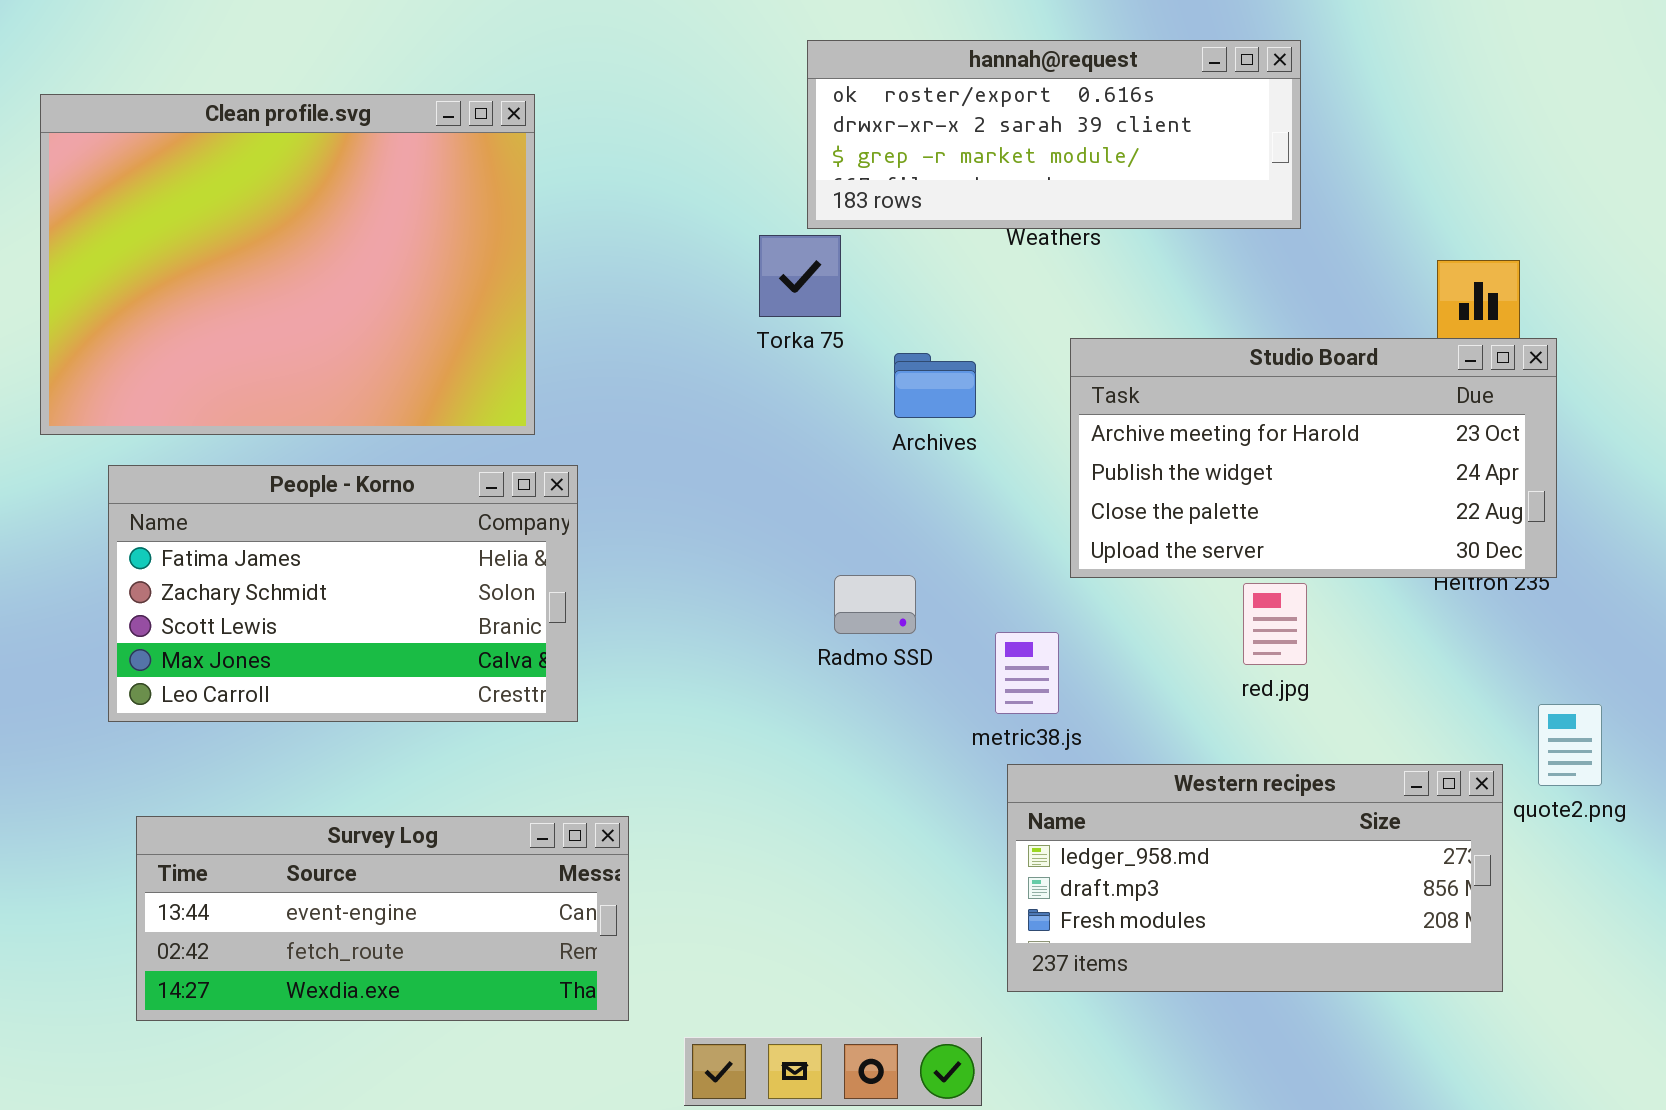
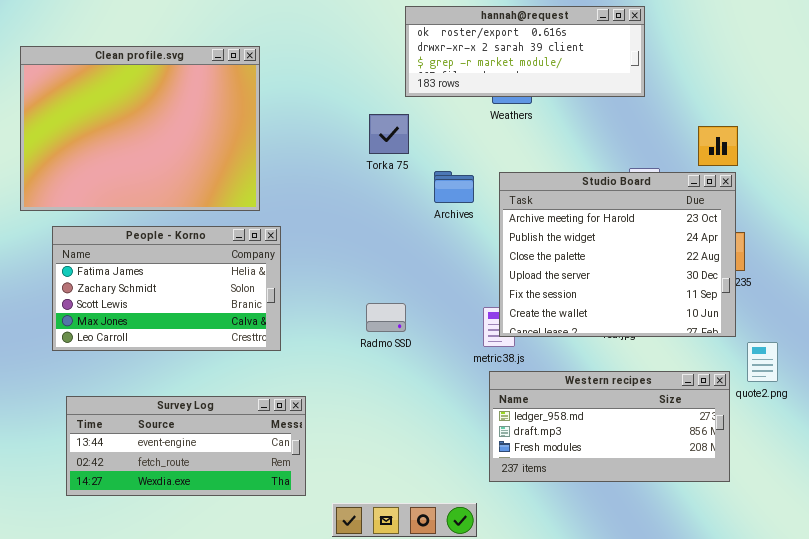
hannah@request: [807,40,1301,229] -> [405,6,645,97], moved
Studio Board: [1070,338,1557,578] -> [499,172,736,337], moved, resized
Radmo SSD: [834,575,916,634] -> [366,303,406,332], moved

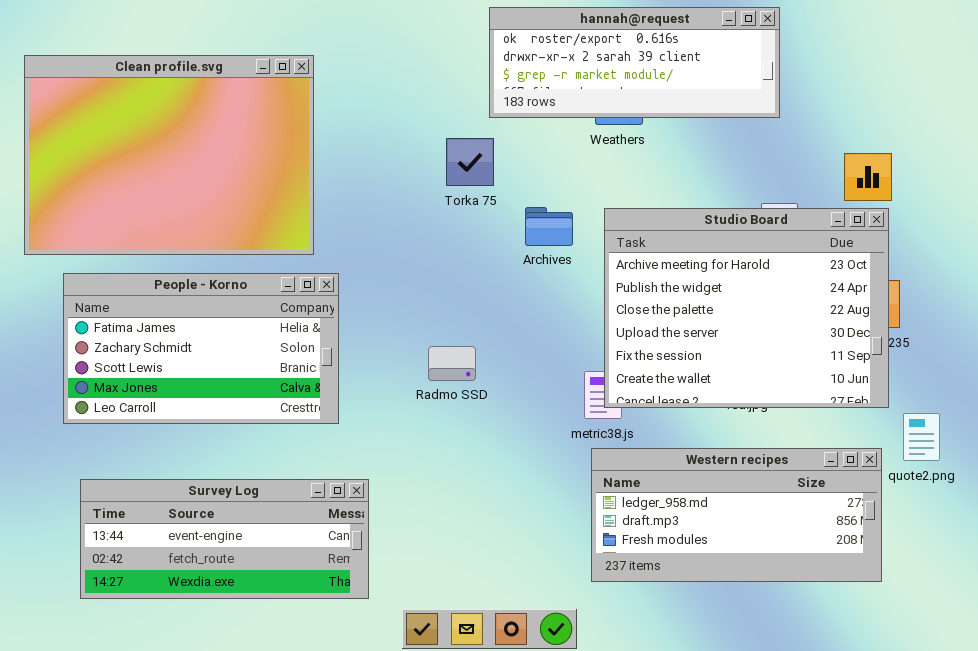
Radmo SSD: [366,303,406,332] -> [428,346,476,381], moved

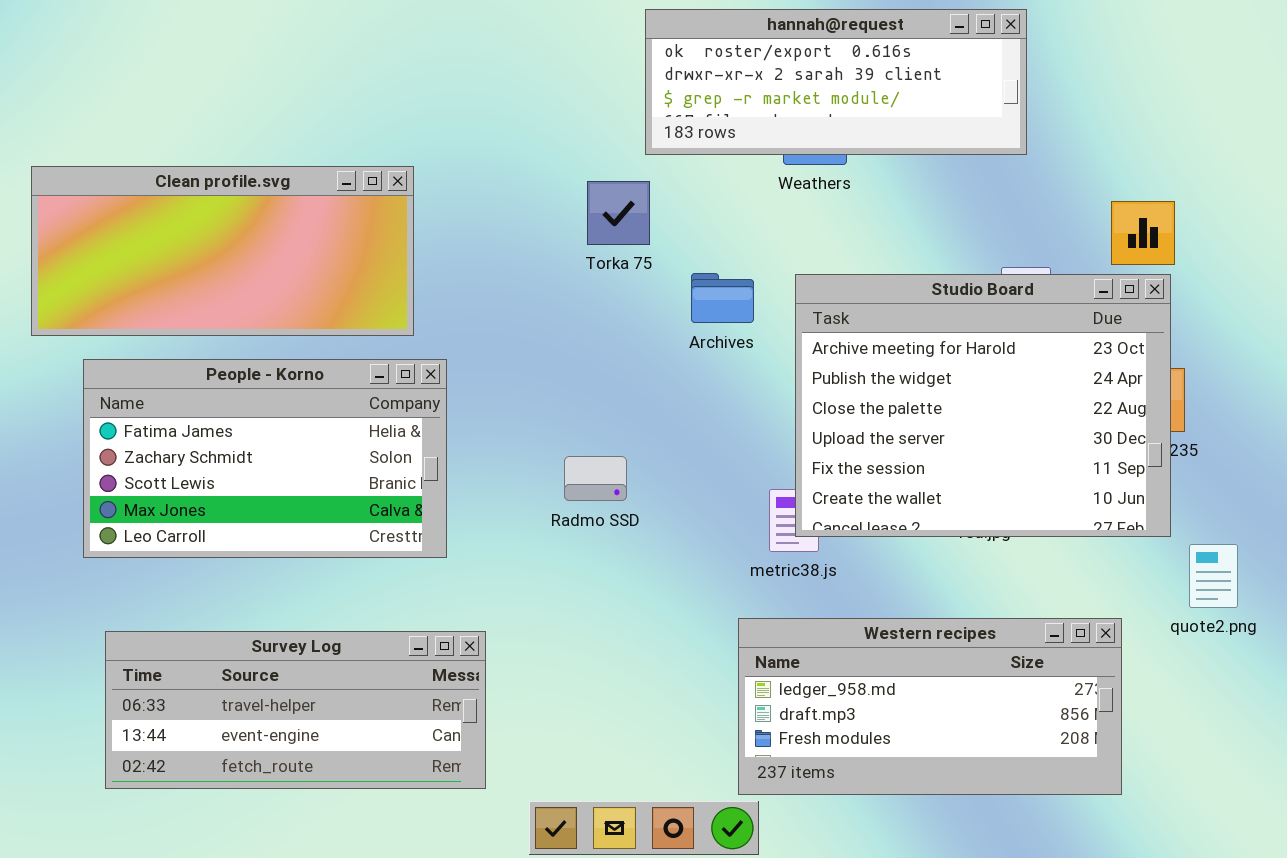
Clean profile.svg: [24,55,314,255] -> [31,166,414,336], resized
Western recipes: [591,448,882,582] -> [738,618,1122,795], moved
Survey Log: [80,479,369,599] -> [105,631,486,789], scrolled up 1 row

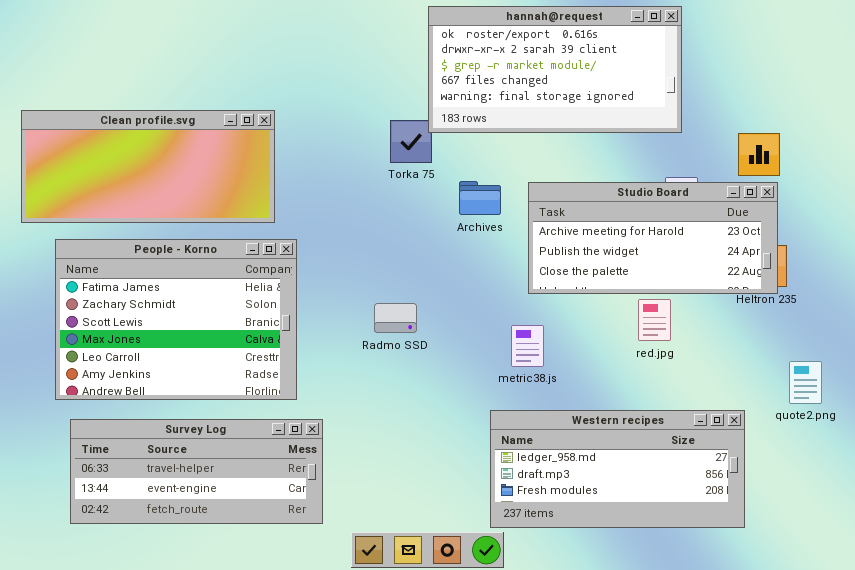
hannah@request: [645,9,1027,155] -> [428,6,682,133], resized
Studio Board: [795,274,1171,537] -> [528,182,778,294], resized
People - Korno: [83,359,447,558] -> [55,239,297,400], resized

